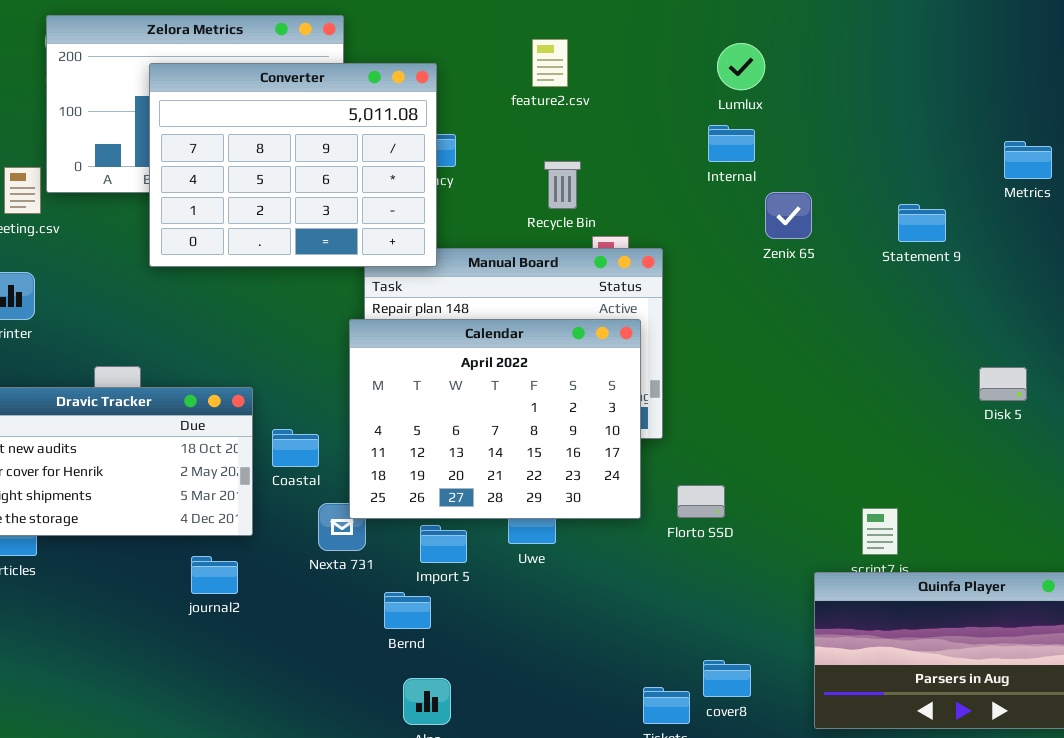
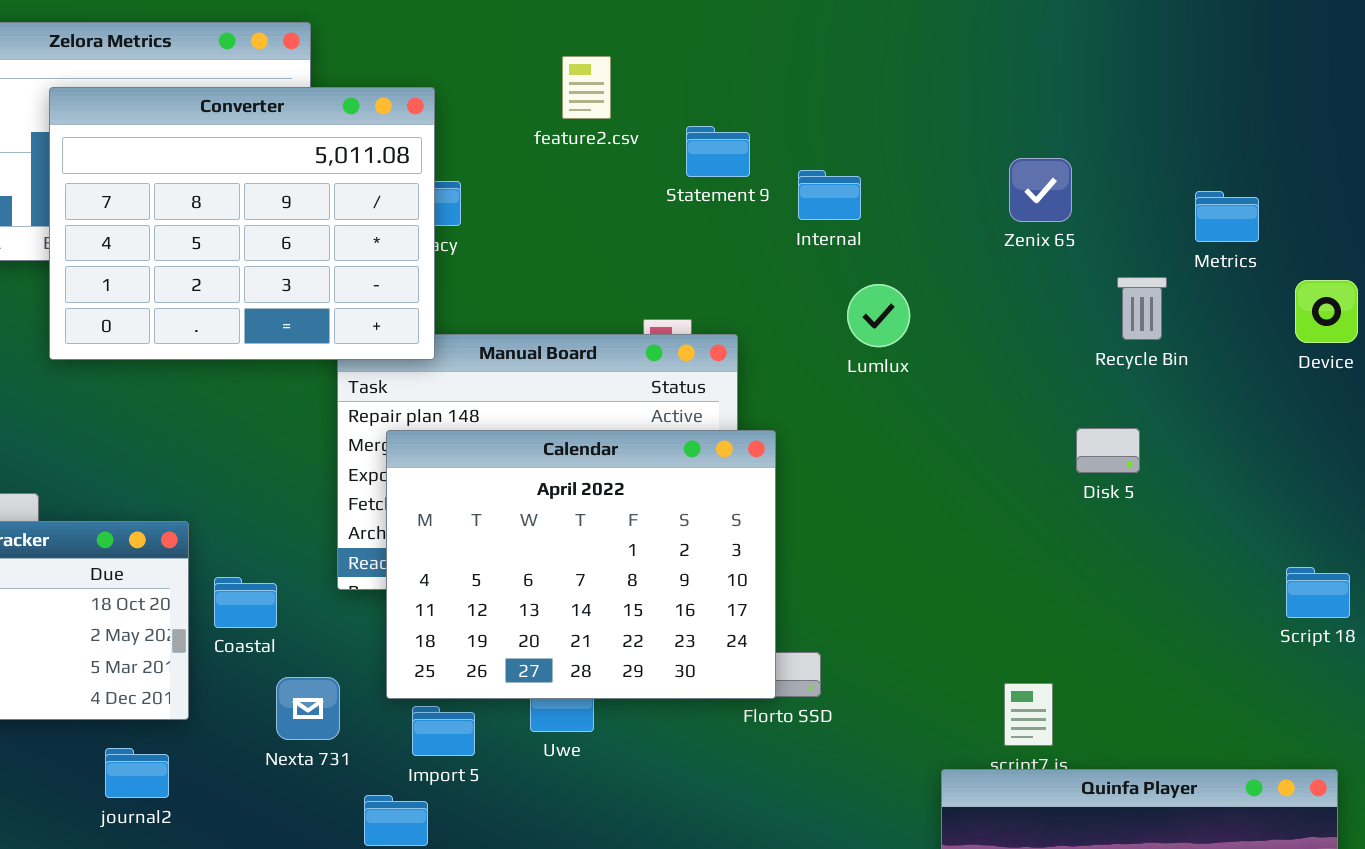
Lumlux: [717,43,765,90] -> [847,284,910,347], moved
Recycle Bin: [544,161,581,209] -> [1117,277,1167,340], moved
Zenix 65: [765,192,812,239] -> [1009,158,1072,222], moved
Statement 9: [898,204,946,242] -> [686,126,750,177], moved
Calendar: [349,319,641,519] -> [386,430,776,699], moved
Disk 5: [979,367,1027,401] -> [1076,428,1140,473], moved

